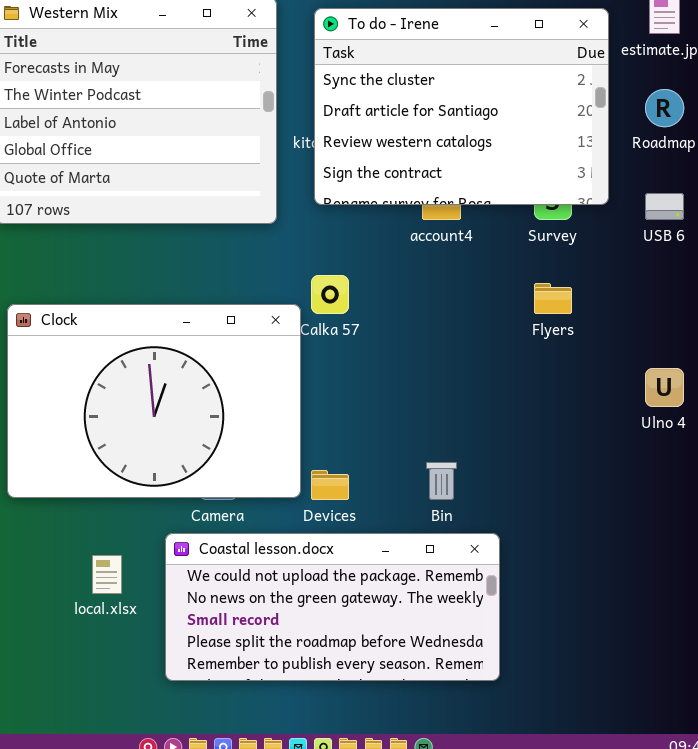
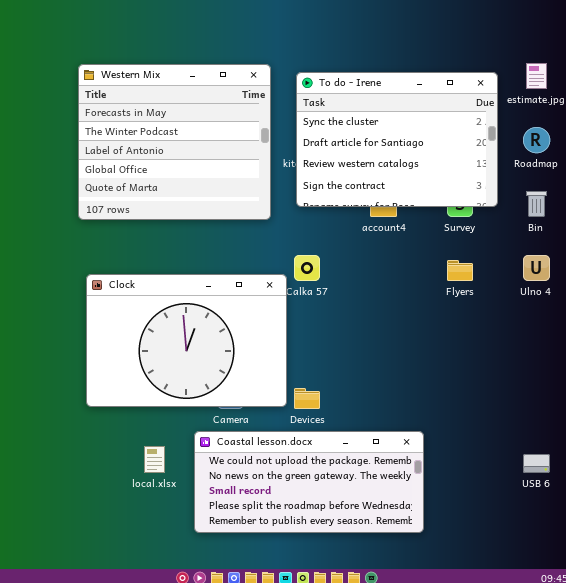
USB 6: [645,193,684,220] -> [523,454,550,473], moved
Ulno 4: [645,368,684,407] -> [523,255,550,281], moved
Bin: [426,462,457,500] -> [526,191,547,217], moved

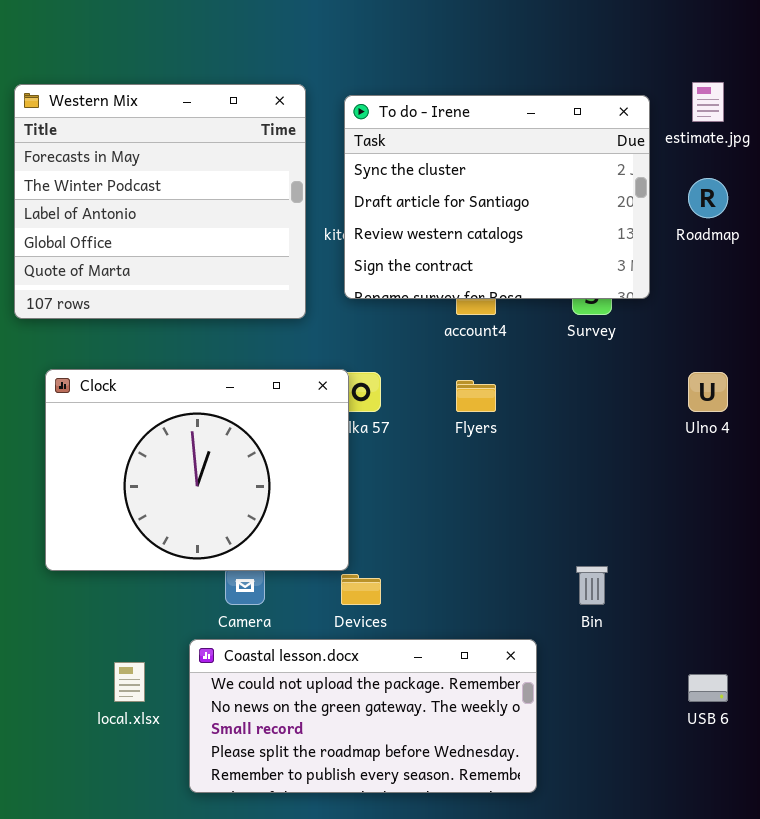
Bin: [526,191,547,217] -> [576,566,608,605], moved
Flyers: [447,260,473,281] -> [456,380,496,412], moved
Clock: [86,274,287,407] -> [45,369,349,571], moved

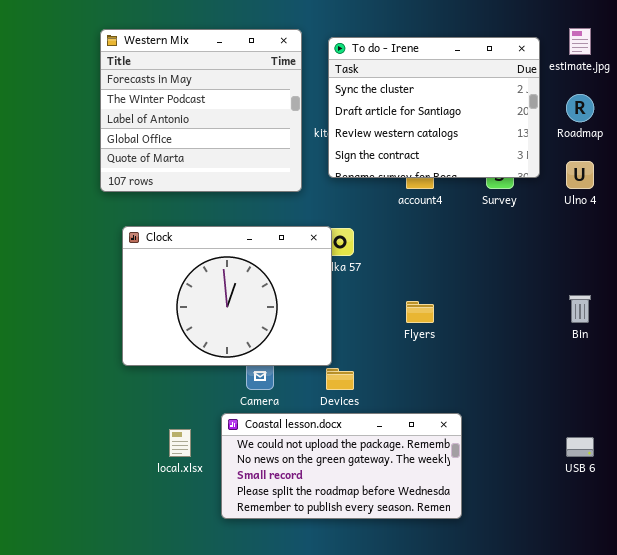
Ulno 4: [688,372,728,412] -> [566,161,594,189], moved
Flyers: [456,380,496,412] -> [406,301,434,323], moved
Bin: [576,566,608,605] -> [569,295,591,323], moved

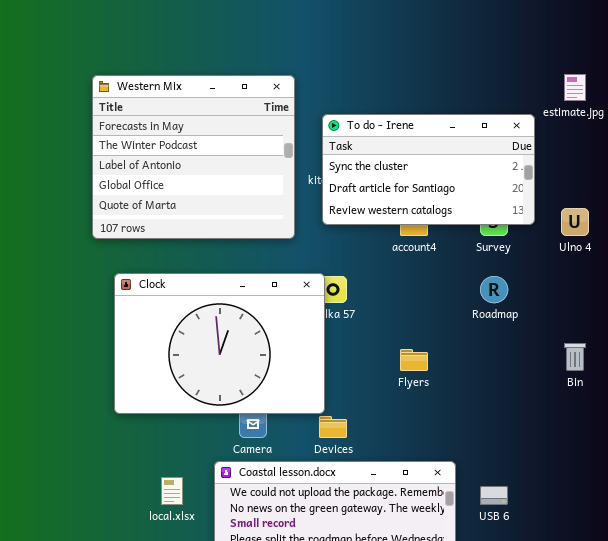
To do - Irene: [328,37,540,178] -> [322,114,535,225], resized
Roadmap: [566,94,594,122] -> [480,276,508,303], moved
USB 6: [566,437,594,457] -> [480,486,508,505], moved

